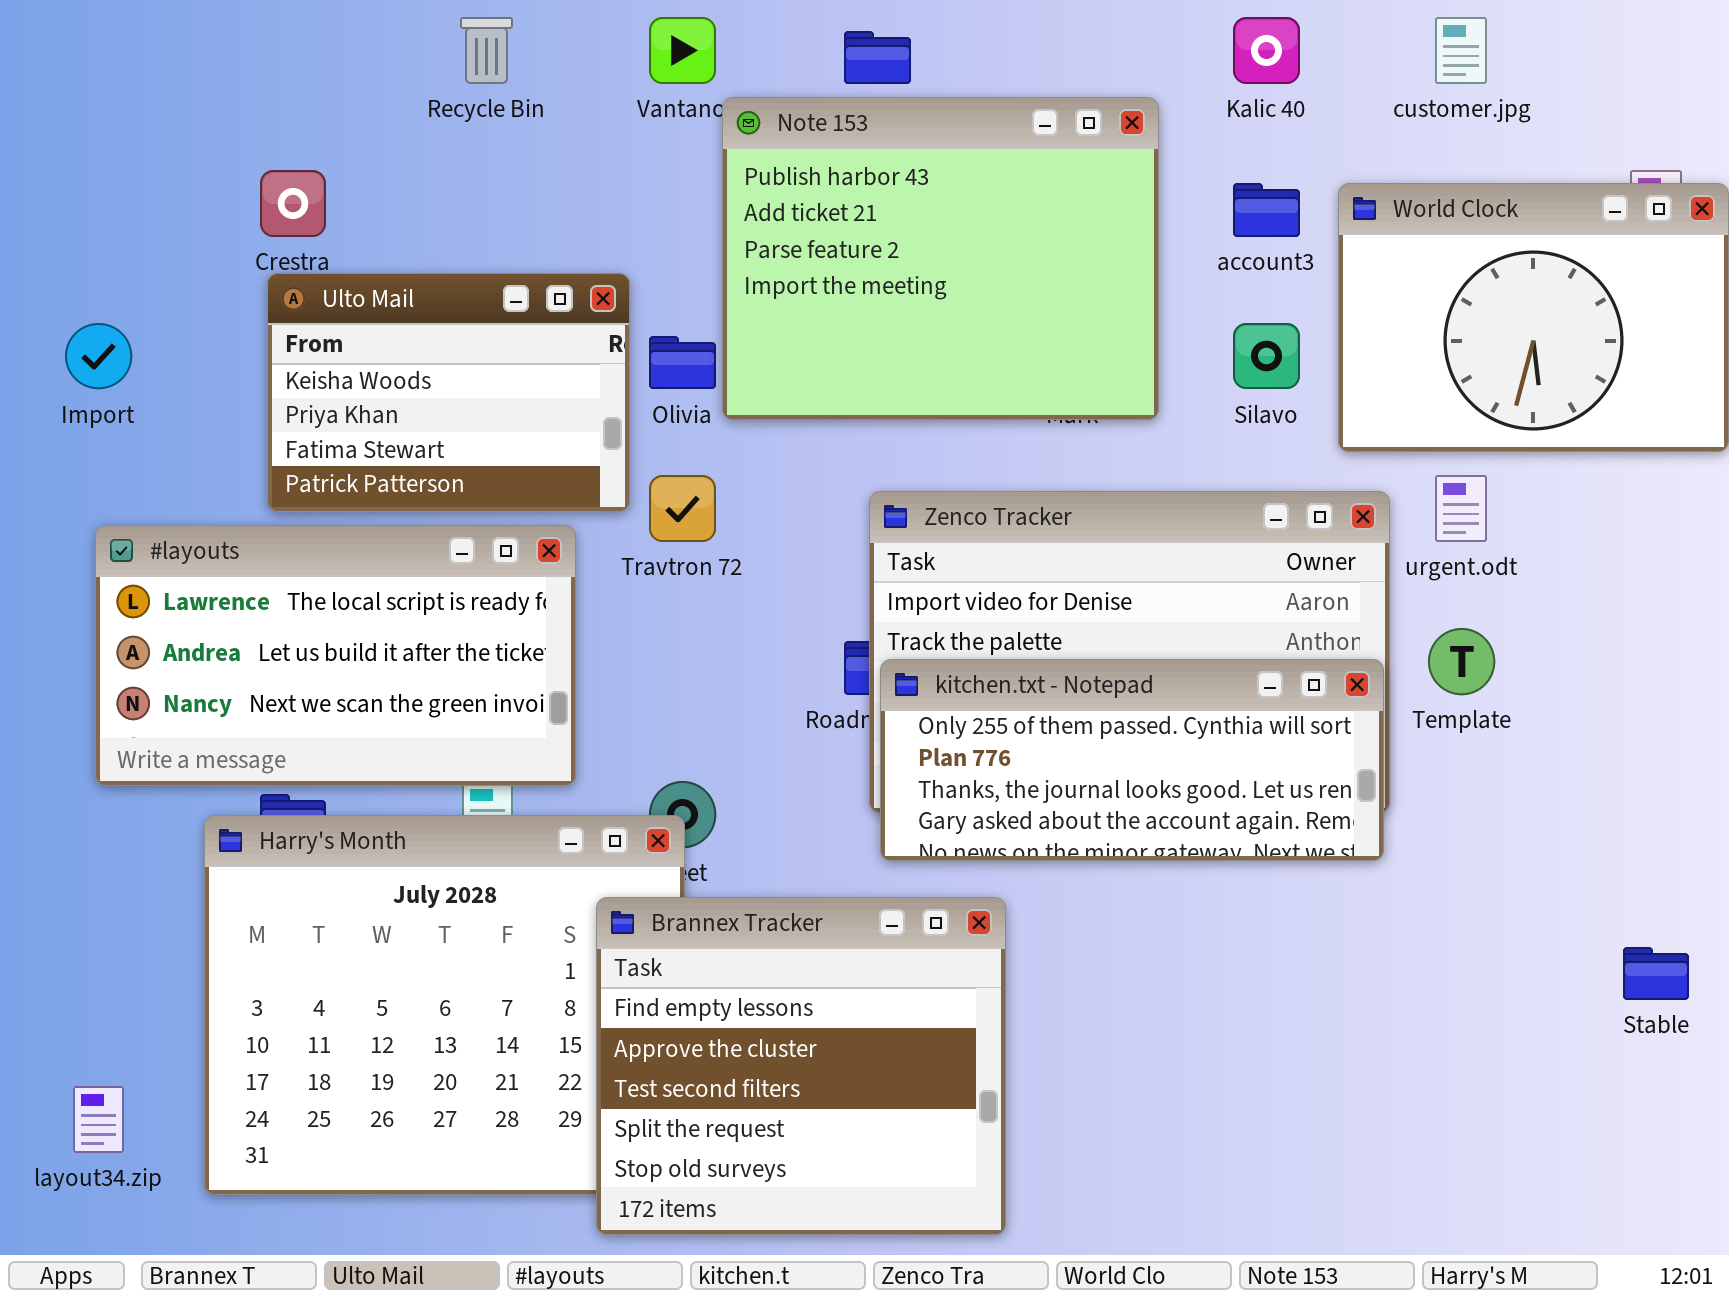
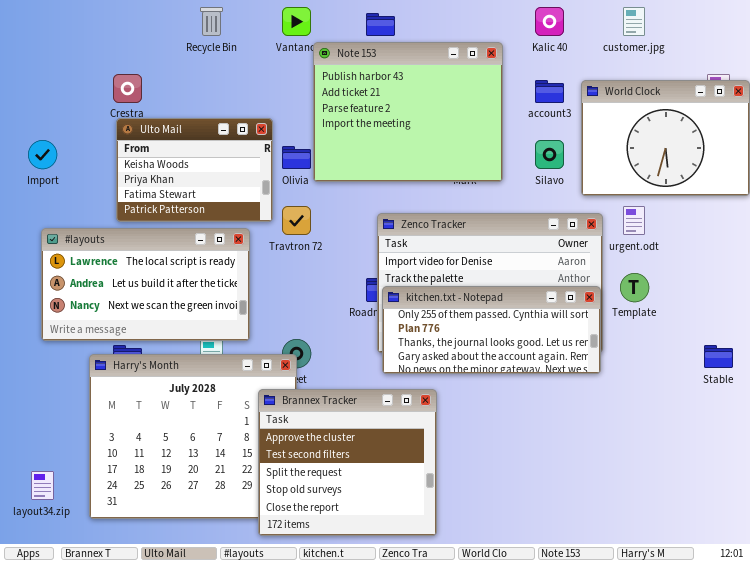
Brannex Tracker: [596,897,1006,1235] -> [258,389,437,536], scrolled down 1 row
Stable: [1623,947,1689,1000] -> [704,345,733,368], moved

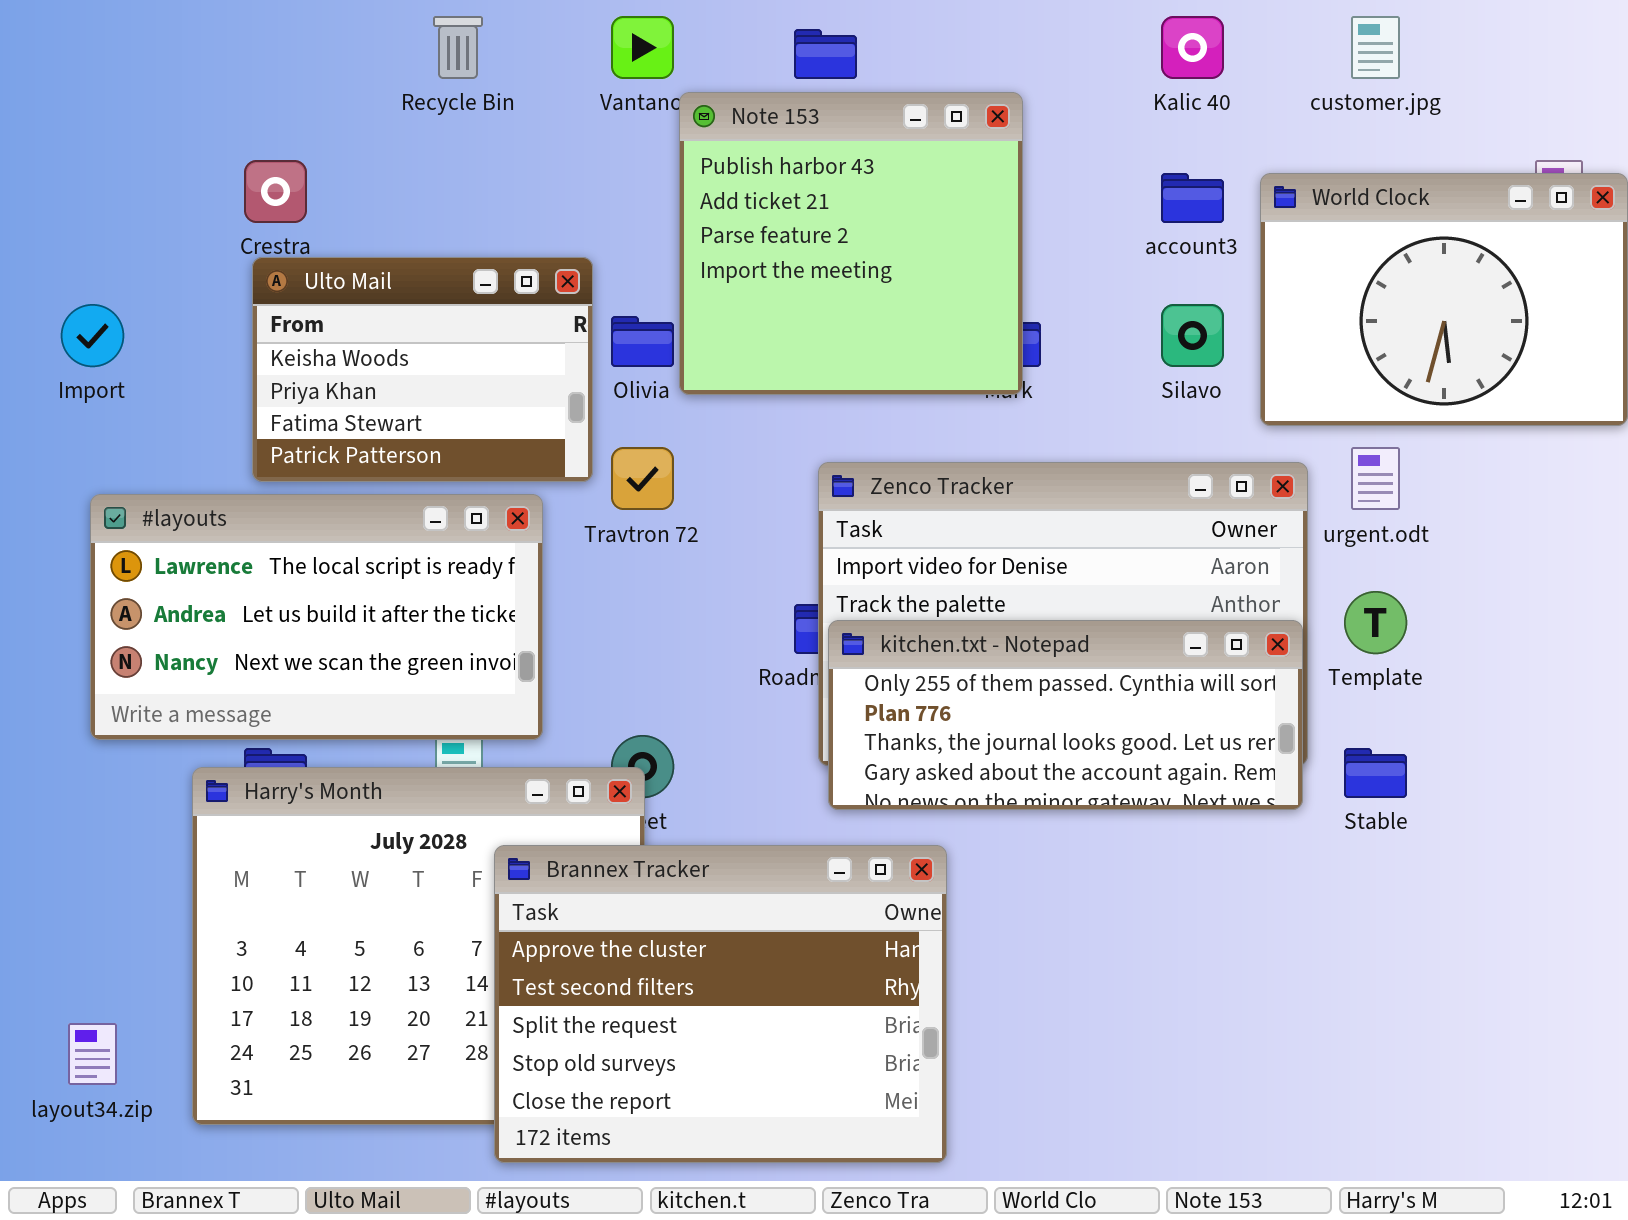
Note 153: [313,42,503,182] -> [679,92,1023,395], resized
Stable: [704,345,733,368] -> [1344,748,1407,798], moved
Brannex Tracker: [258,389,437,536] -> [494,845,947,1163], resized

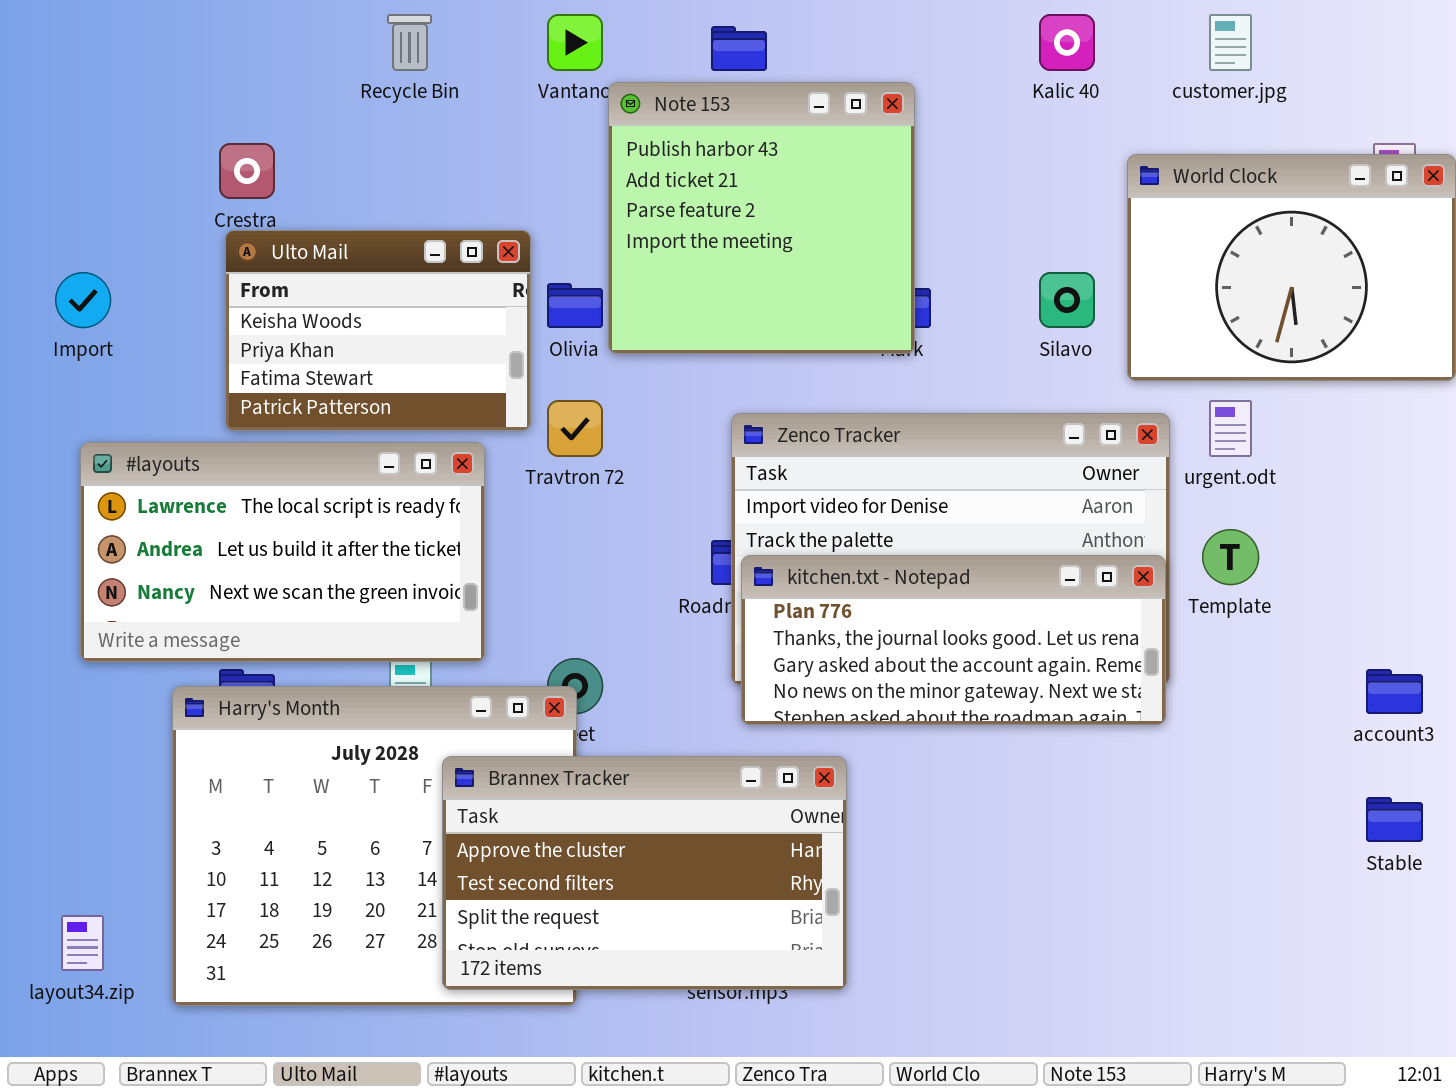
account3: [1161,173,1224,223] -> [1366,669,1423,714], moved
kitchen.txt - Notepad: [828,620,1303,810] -> [741,555,1166,725], scrolled down 1 row
Stable: [1344,748,1407,798] -> [1366,797,1423,842], moved
Brannex Tracker: [494,845,947,1163] -> [442,756,847,990], resized

